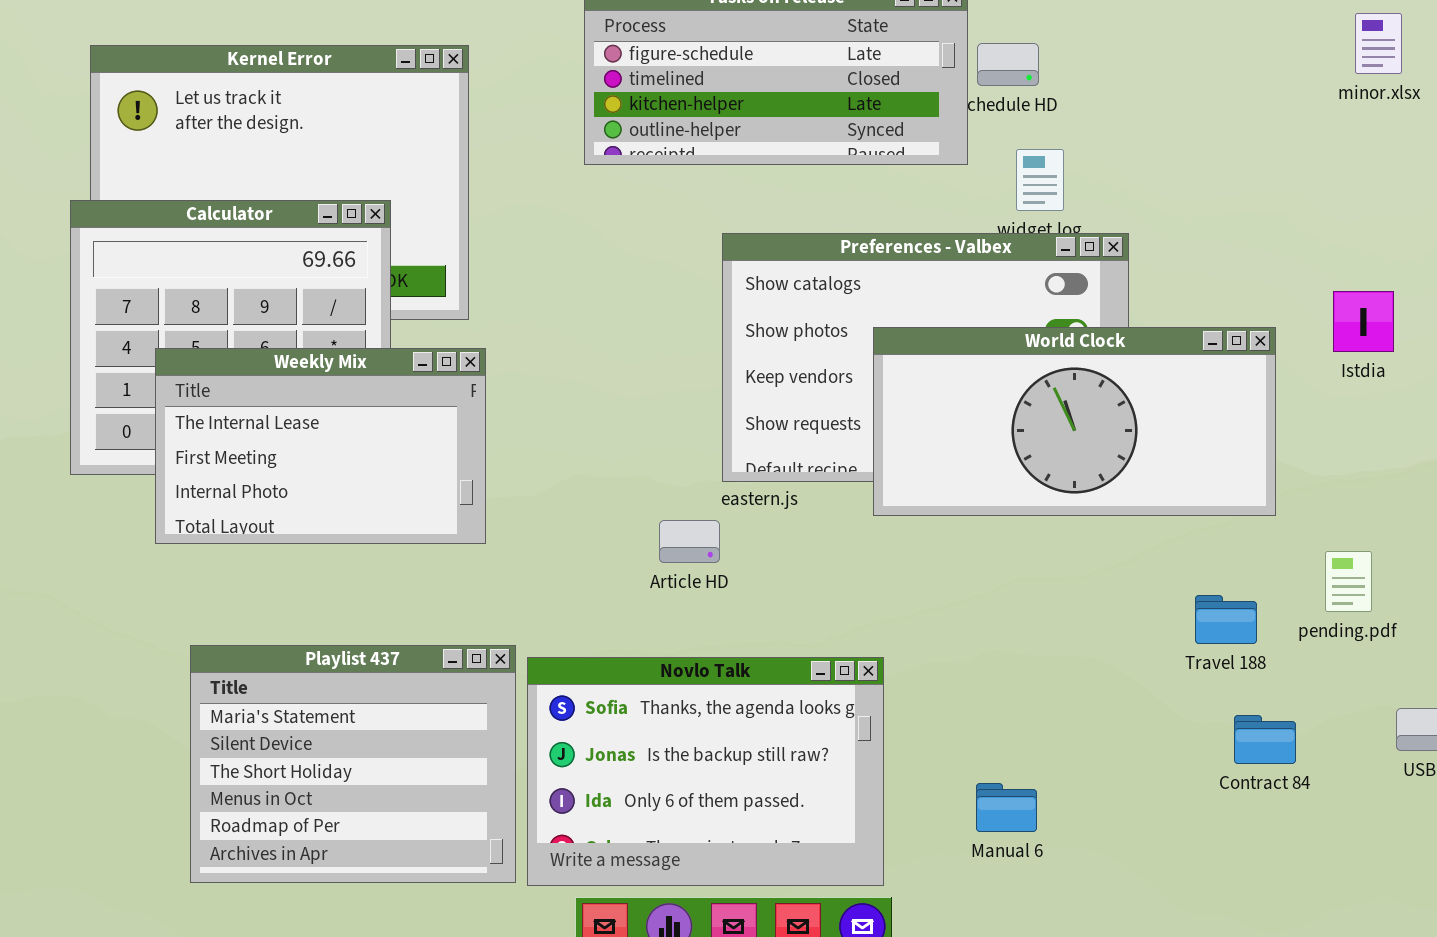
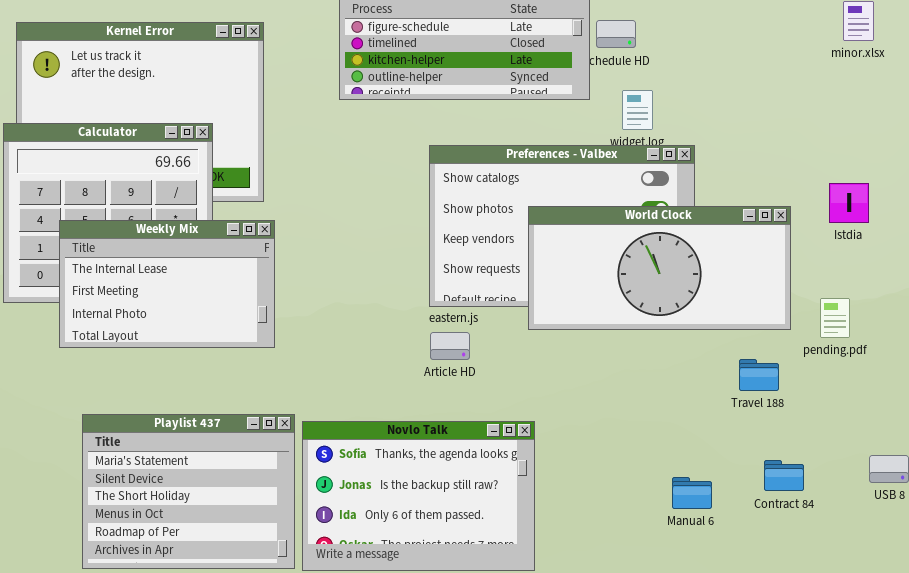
Article HD: [659,520,720,563] -> [430,332,470,360], moved
pending.pdf: [1325,551,1372,612] -> [820,298,850,338], moved
Travel 188: [1195,595,1257,644] -> [739,359,779,391], moved
Manual 6: [976,783,1037,832] -> [672,477,712,509], moved

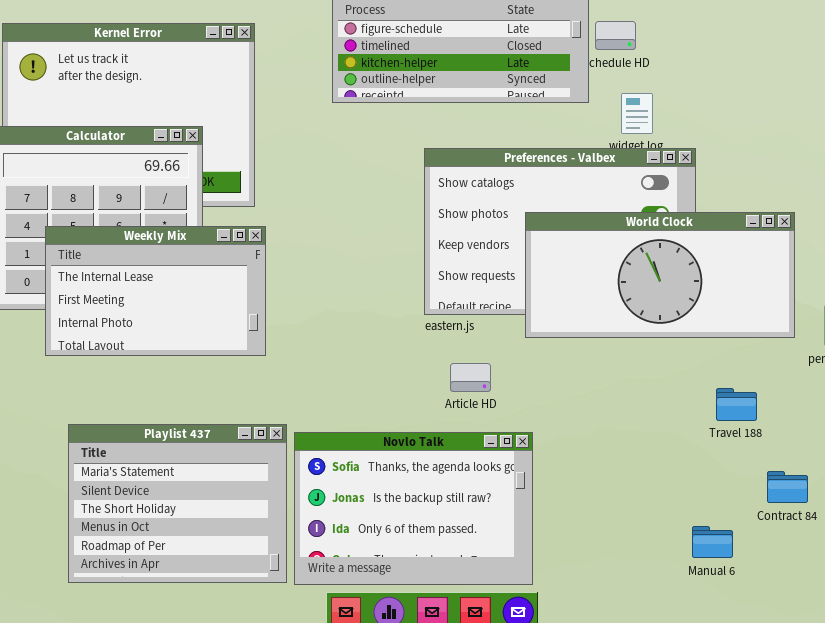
Article HD: [430,332,470,360] -> [450,363,491,392], moved
Travel 188: [739,359,779,391] -> [716,388,757,421], moved
Manual 6: [672,477,712,509] -> [692,526,733,558], moved

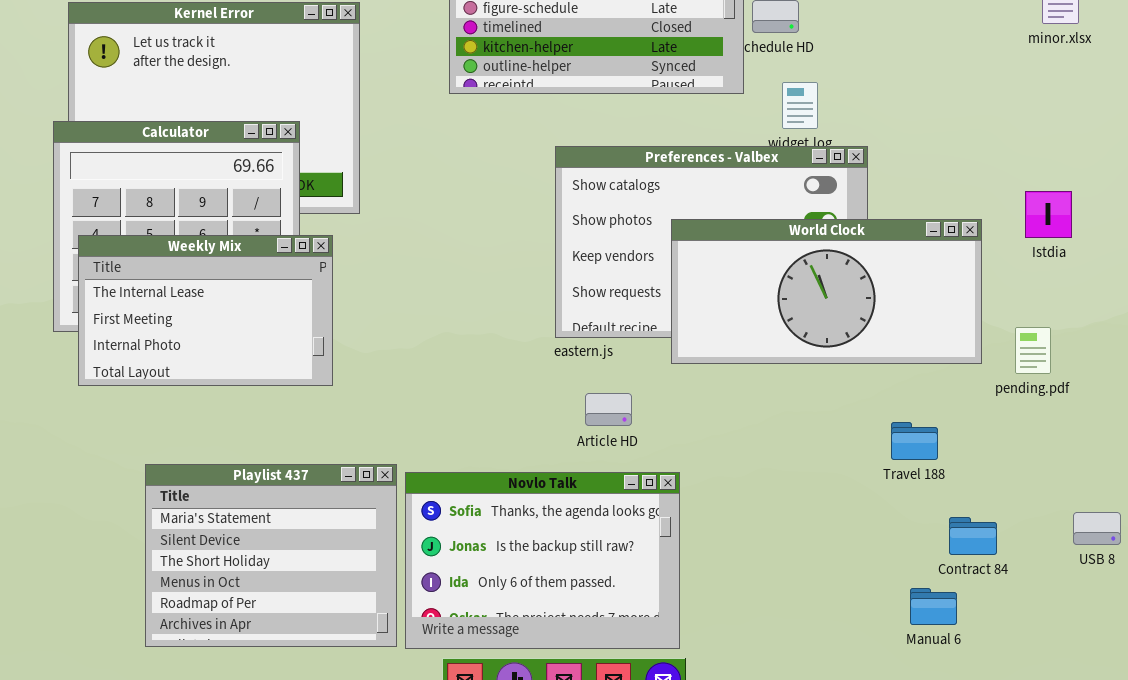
Weekly Mix: [45,226,266,356] -> [78,235,333,386], moved
Manual 6: [692,526,733,558] -> [910,588,957,625], moved

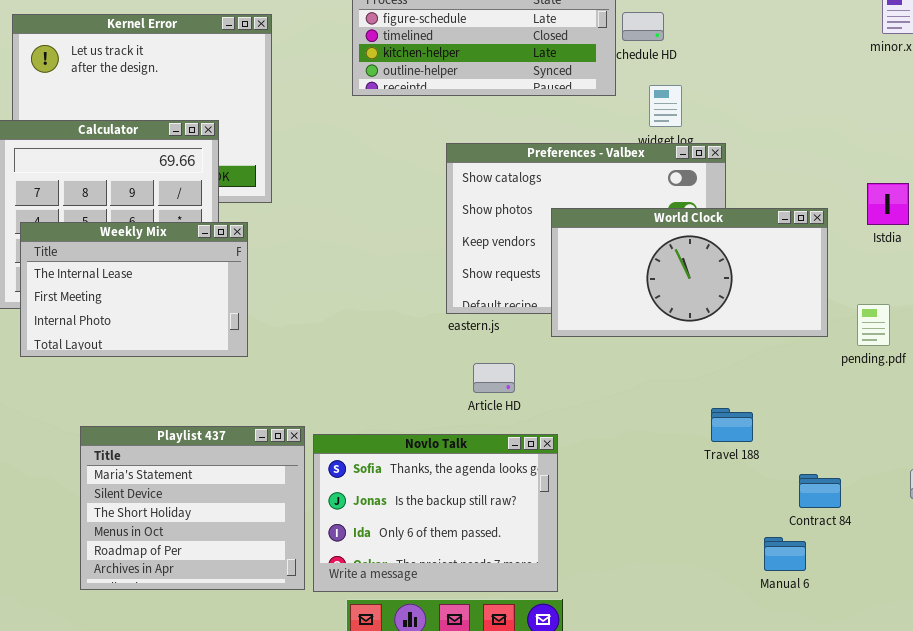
Travel 188: [891,422,938,460] -> [711,408,753,442], moved

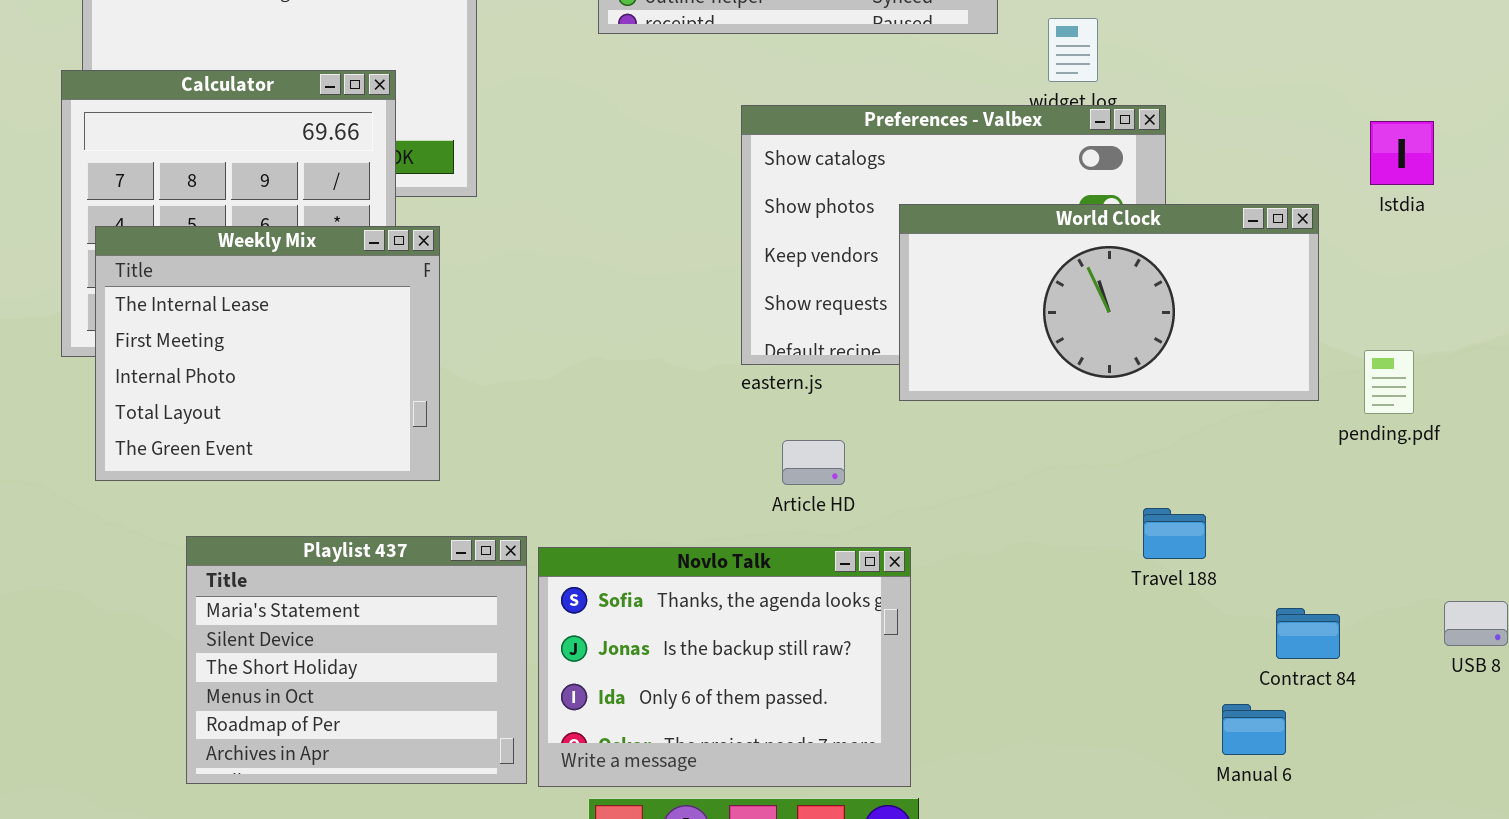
Istdia: [867,183,909,225] -> [1370,121,1434,185], moved
Weekly Mix: [20,222,248,357] -> [95,226,440,481], resized

